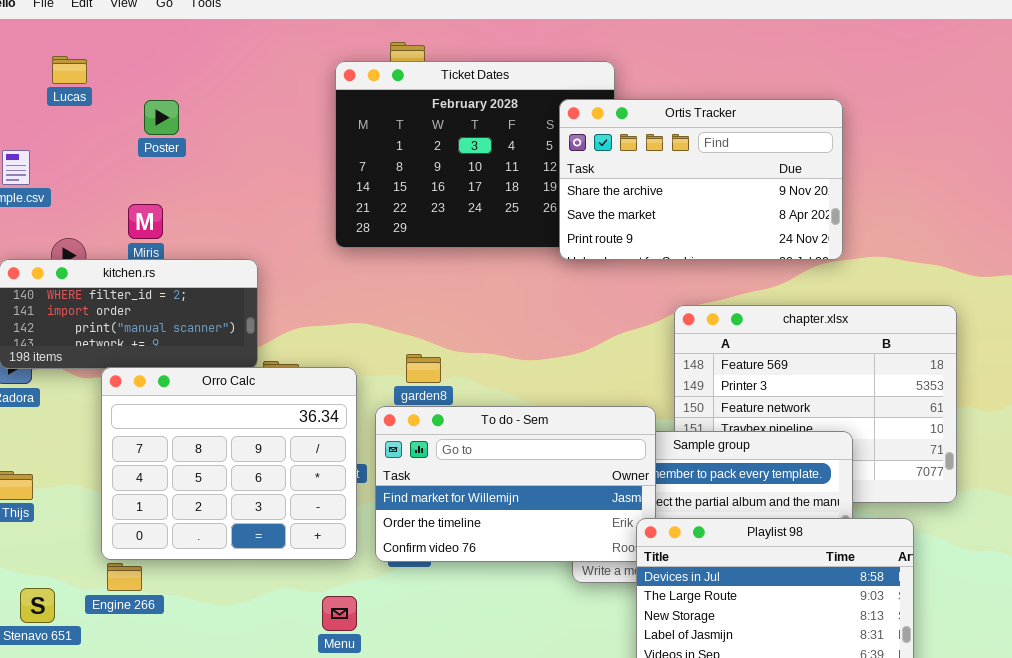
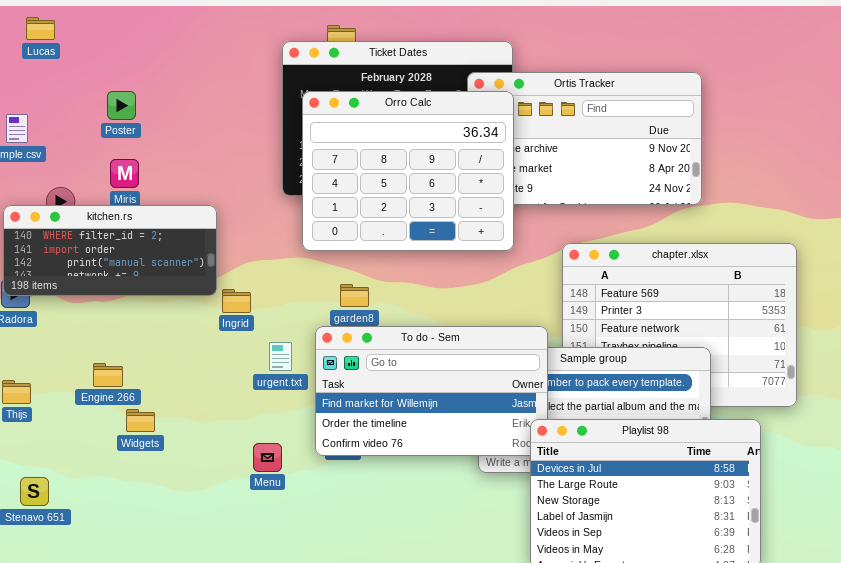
Lucas: [52,56,87,84] -> [26,17,55,40], moved
Poster: [144,100,179,135] -> [107,91,136,120], moved
Orro Calc: [101,367,357,560] -> [302,91,514,251], moved
Engine 266: [107,563,142,591] -> [93,363,123,387], moved
Menu: [322,596,357,631] -> [253,443,282,472], moved

